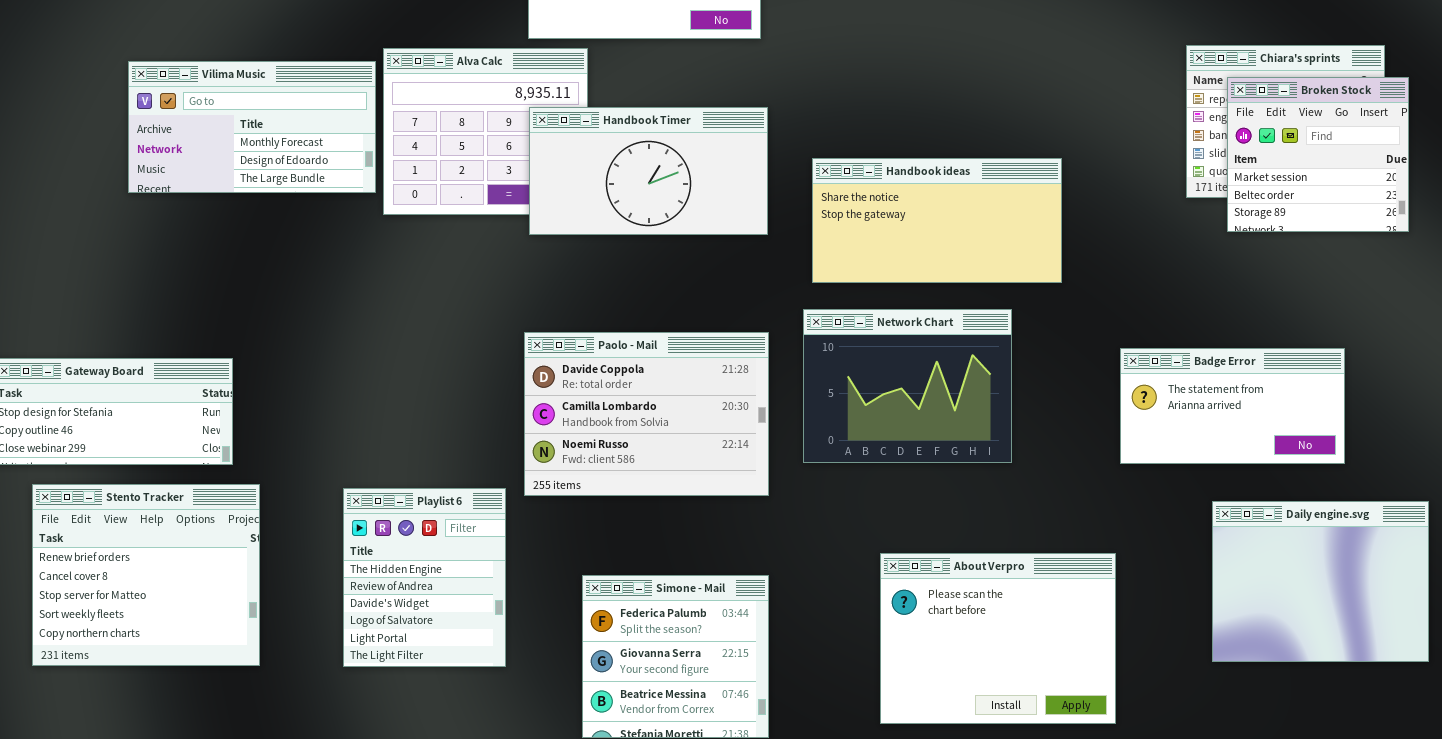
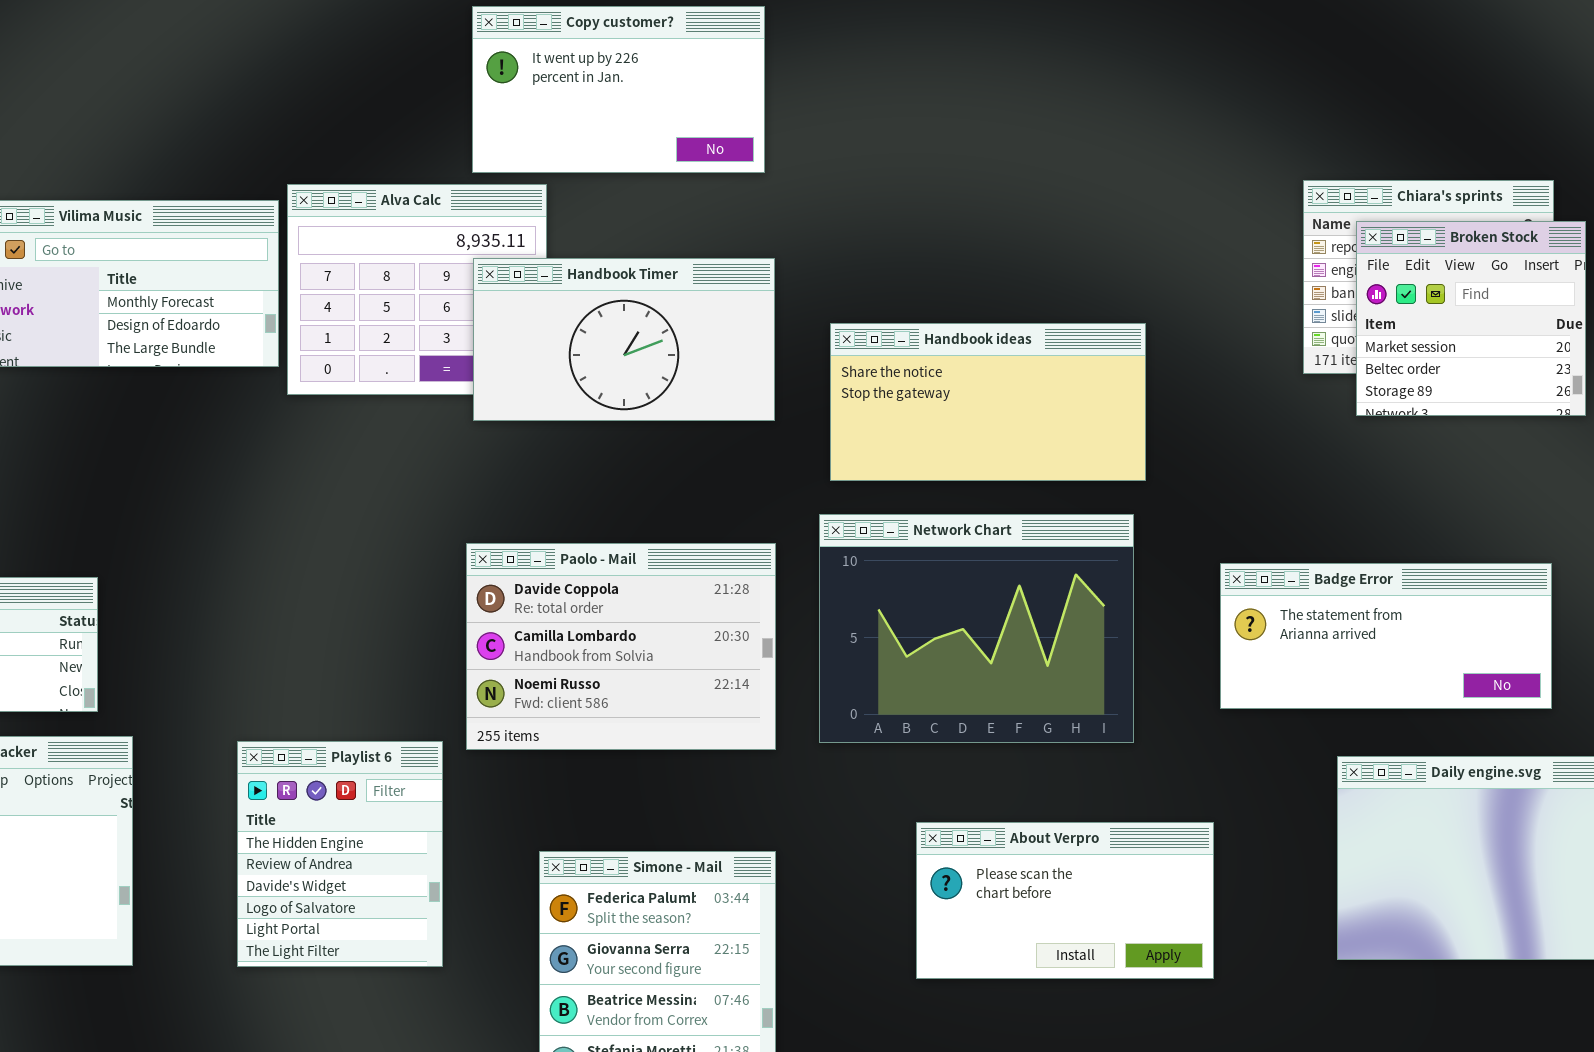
Network Chart: [803,309,1012,463] -> [819,514,1134,743], resized
Badge Error: [1120,348,1345,464] -> [1220,563,1552,709], resized
About Verpro: [880,553,1116,724] -> [916,822,1214,979], resized

